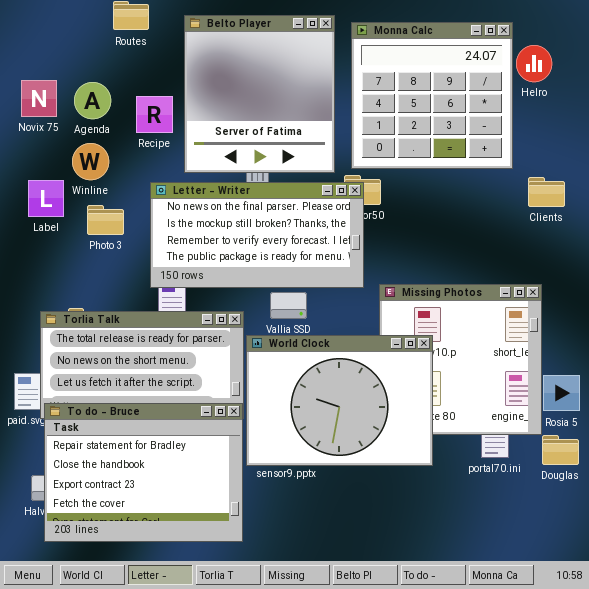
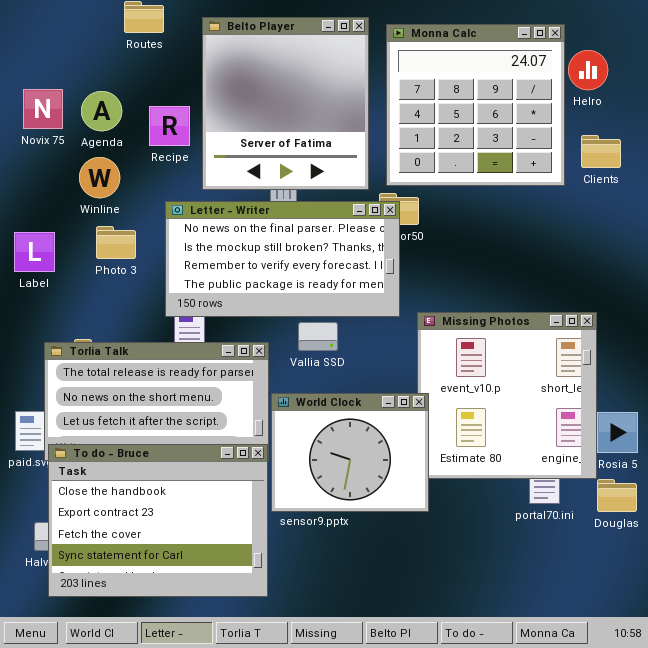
Clients: [528,177,565,207] -> [581,135,621,168], moved
Label: [28,180,64,217] -> [14,232,55,272], moved
World Clock: [246,335,433,466] -> [271,393,429,512], resized
To do - Bruce: [44,403,243,542] -> [48,444,268,597], scrolled down 1 row

